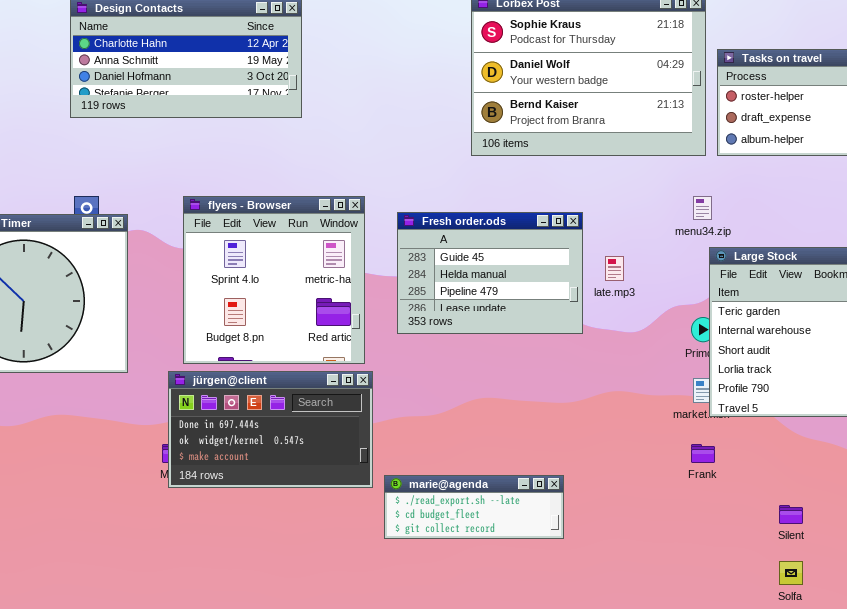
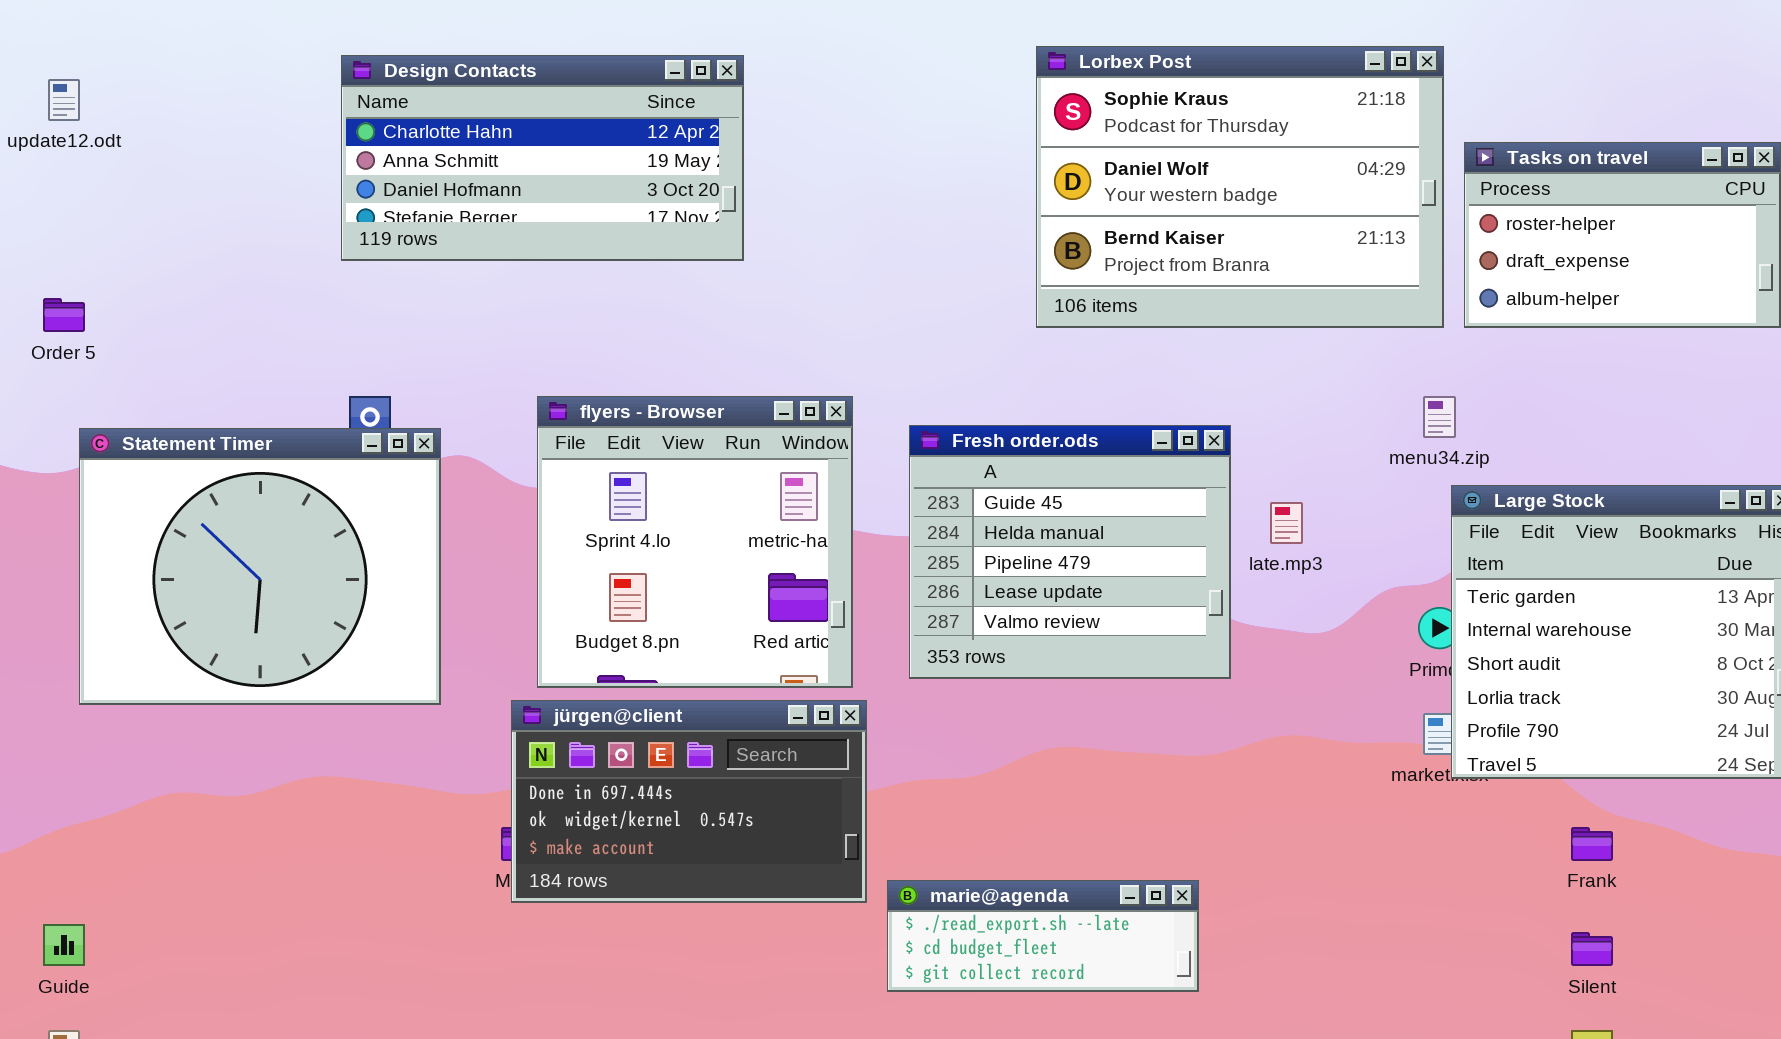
Fresh order.ods: [397,212,583,334] -> [909,425,1231,679], resized
Frank: [691,444,715,463] -> [1571,827,1613,861], moved

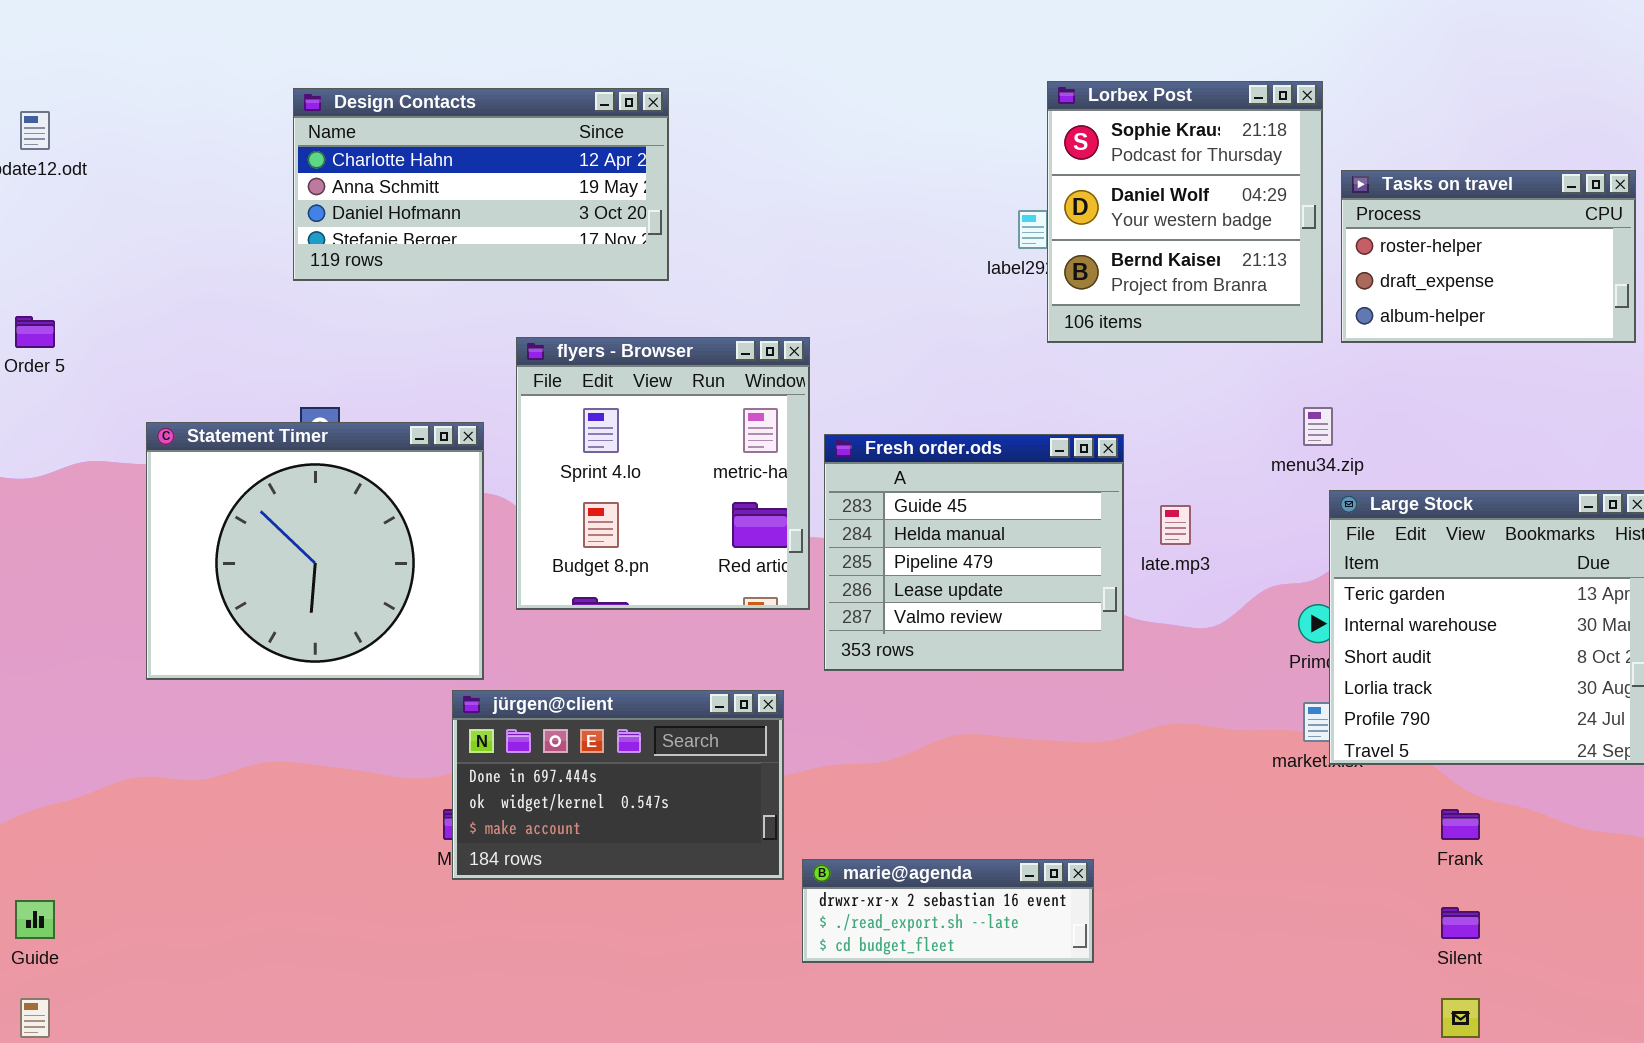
Lorbex Post: [1036,46,1444,328] -> [1047,81,1323,343], resized
flyers - Browser: [537,396,853,688] -> [516,337,810,610], moved
Statement Timer: [79,428,441,705] -> [146,422,484,680], moved
marie@agenda: [887,880,1199,992] -> [802,859,1094,963], scrolled up 1 row

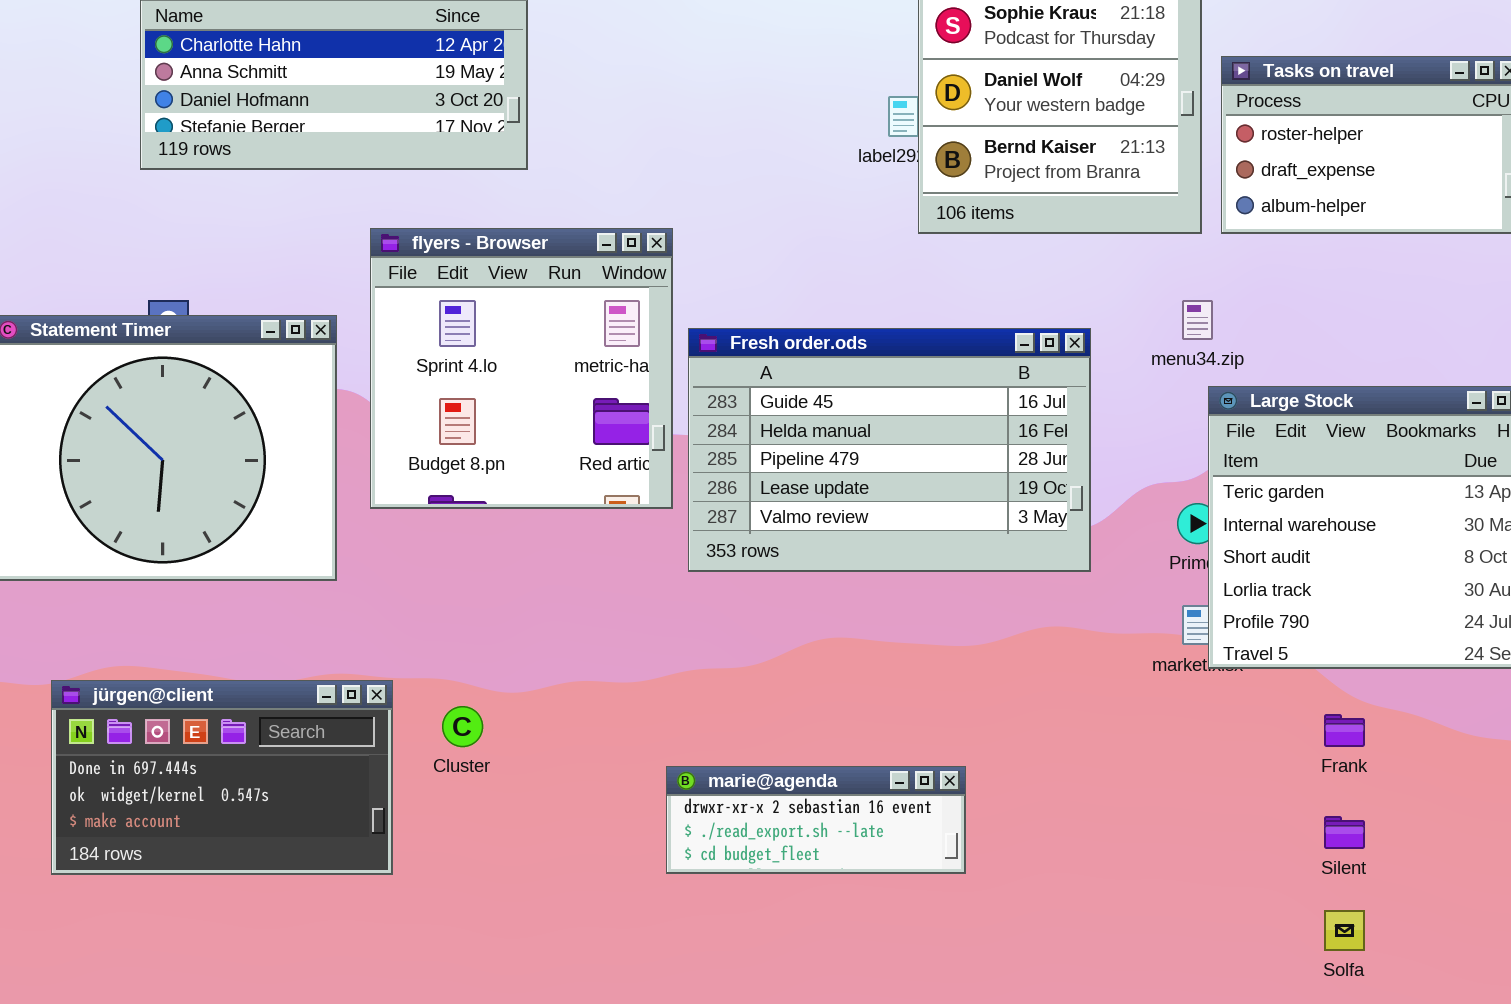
Fresh order.ods: [824,434,1124,671] -> [688,328,1091,572], resized
jürgen@client: [452,690,784,880] -> [51,680,393,875], moved

